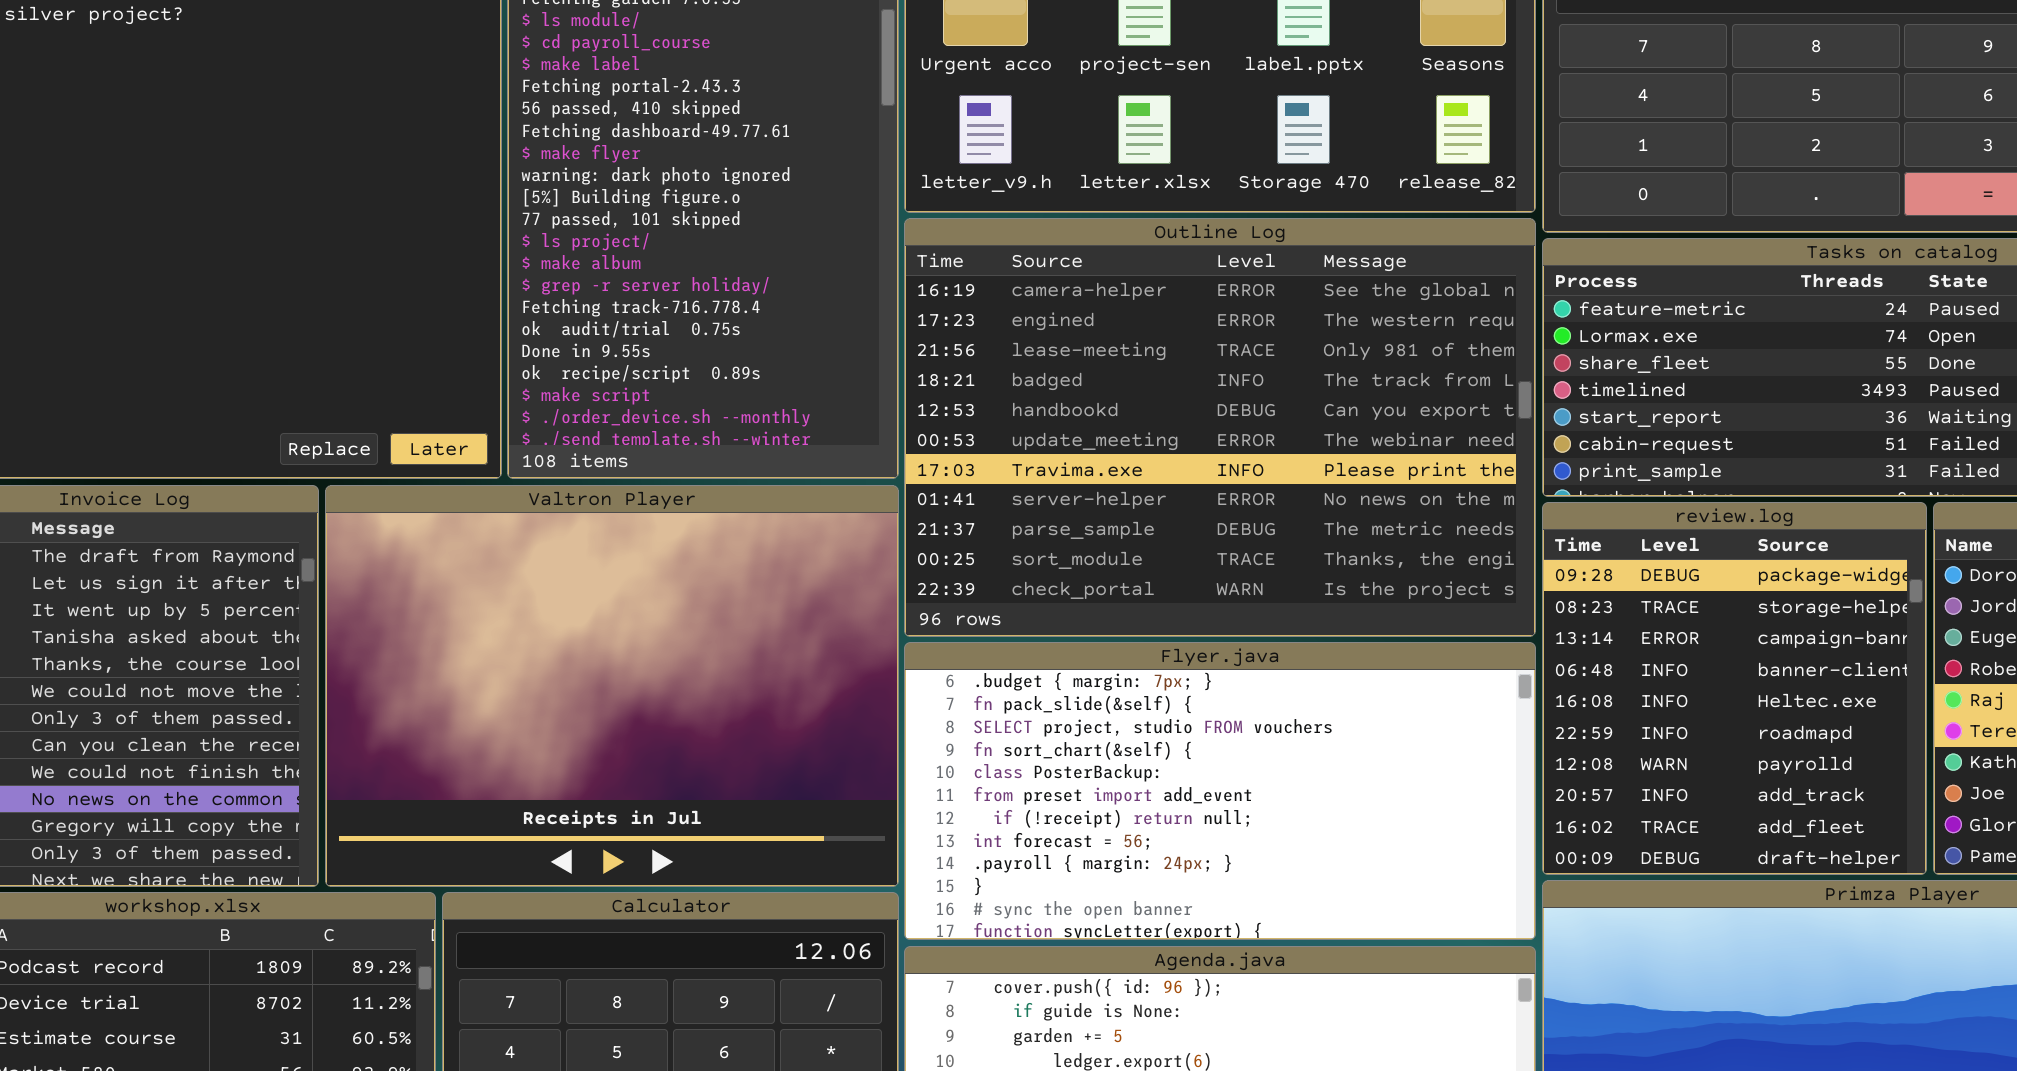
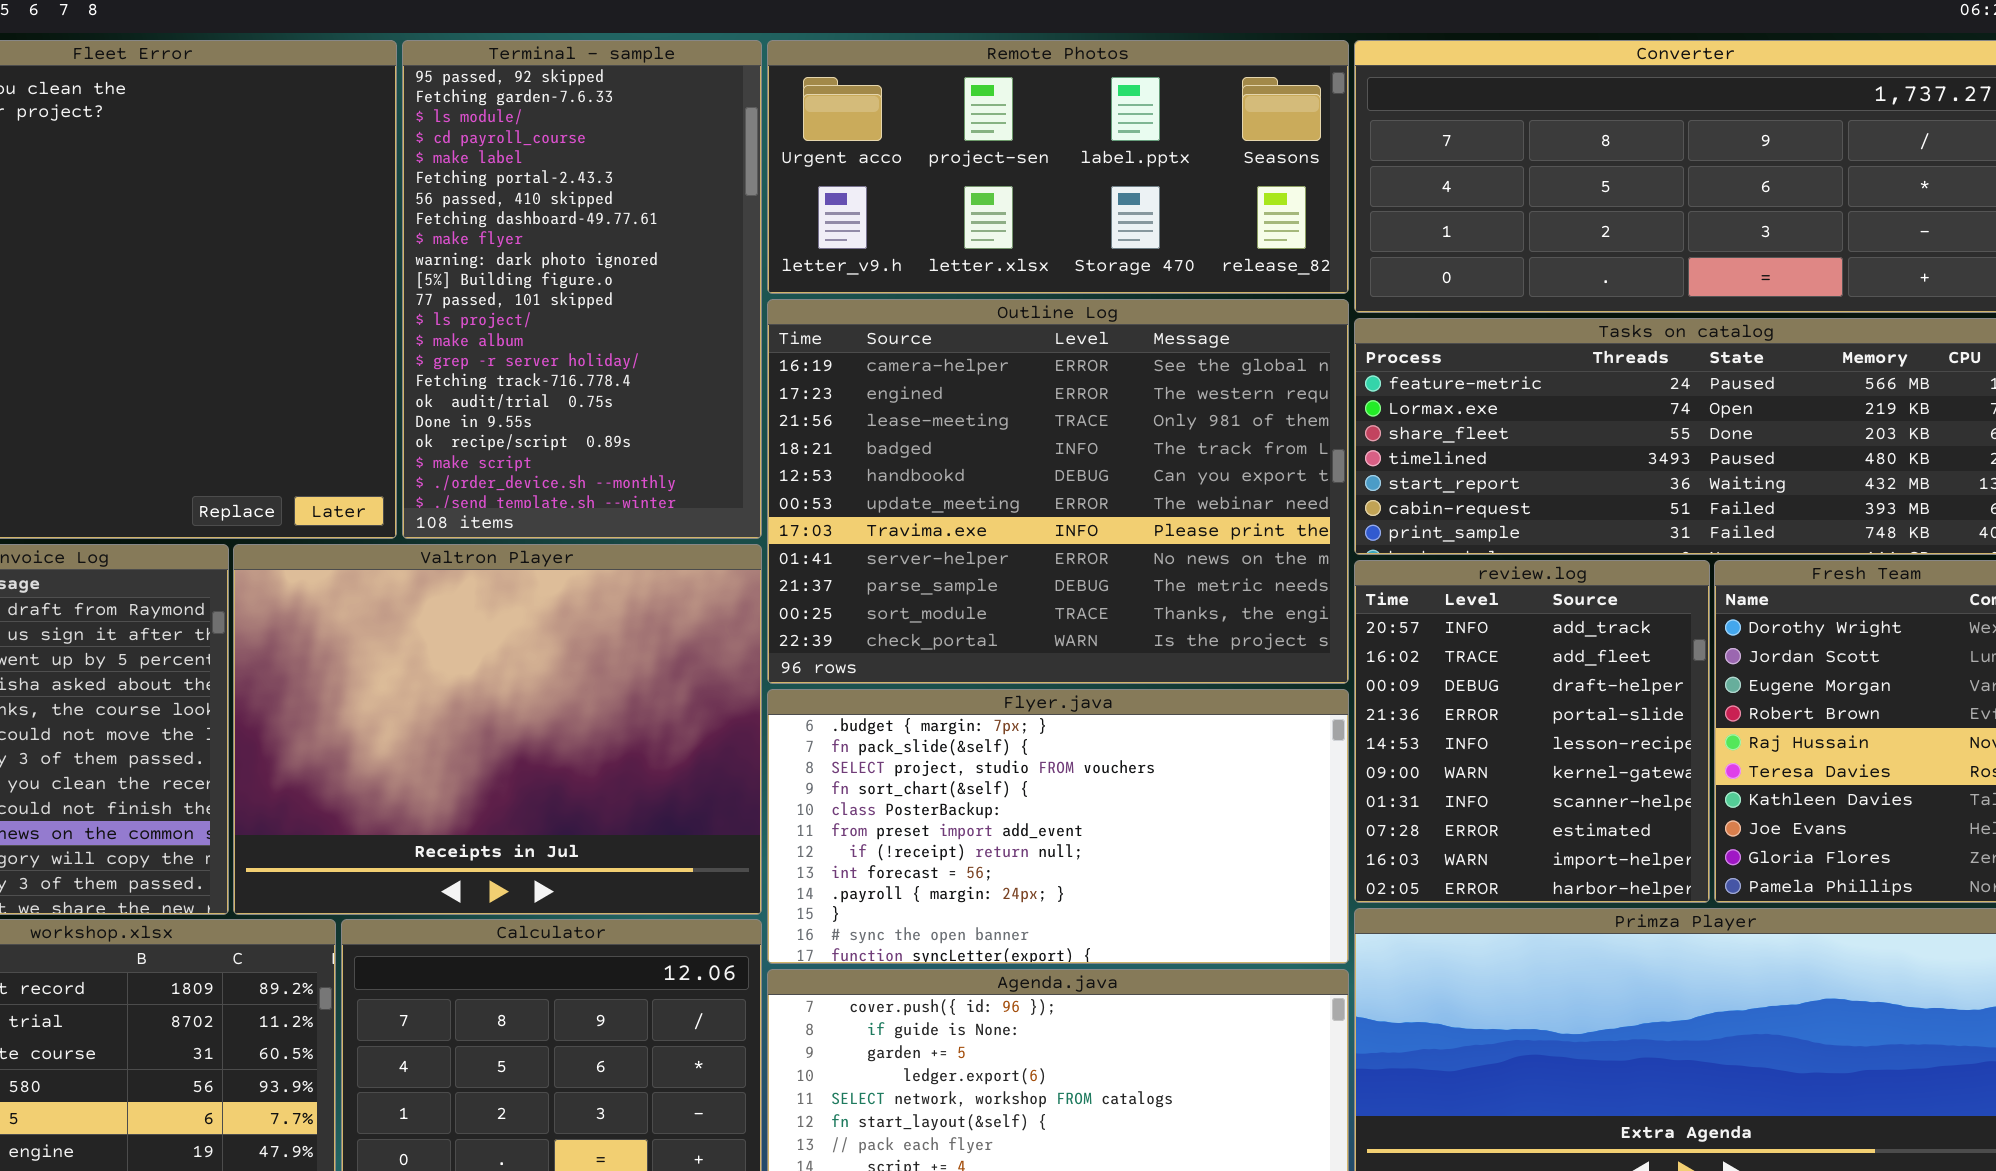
review.log: [1542,502,1927,875] -> [1354,560,1710,903], scrolled down 7 rows

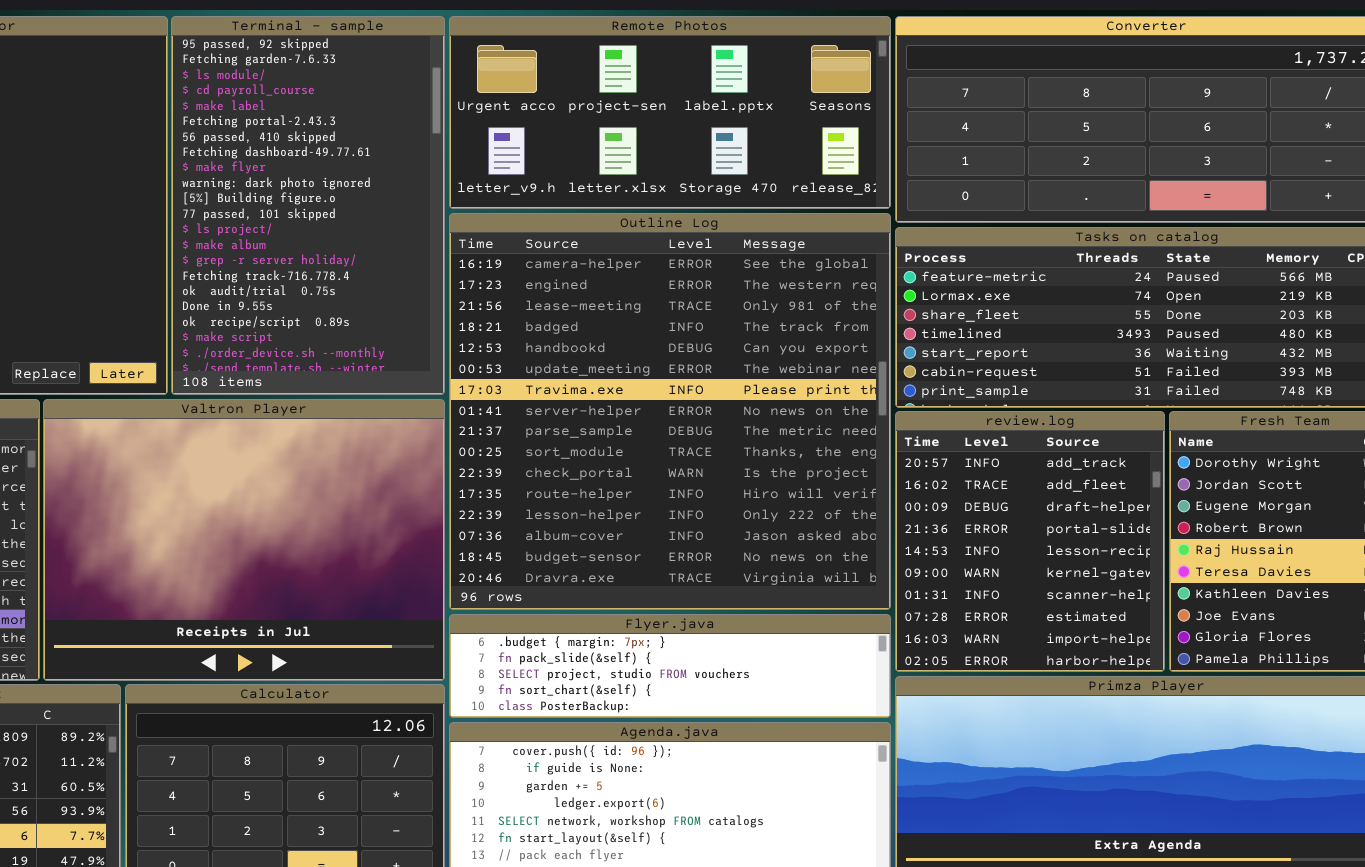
Outline Log: [767,299,1349,684] -> [449,213,891,610], resized
Flyer.java: [767,689,1349,964] -> [449,614,891,718], resized

